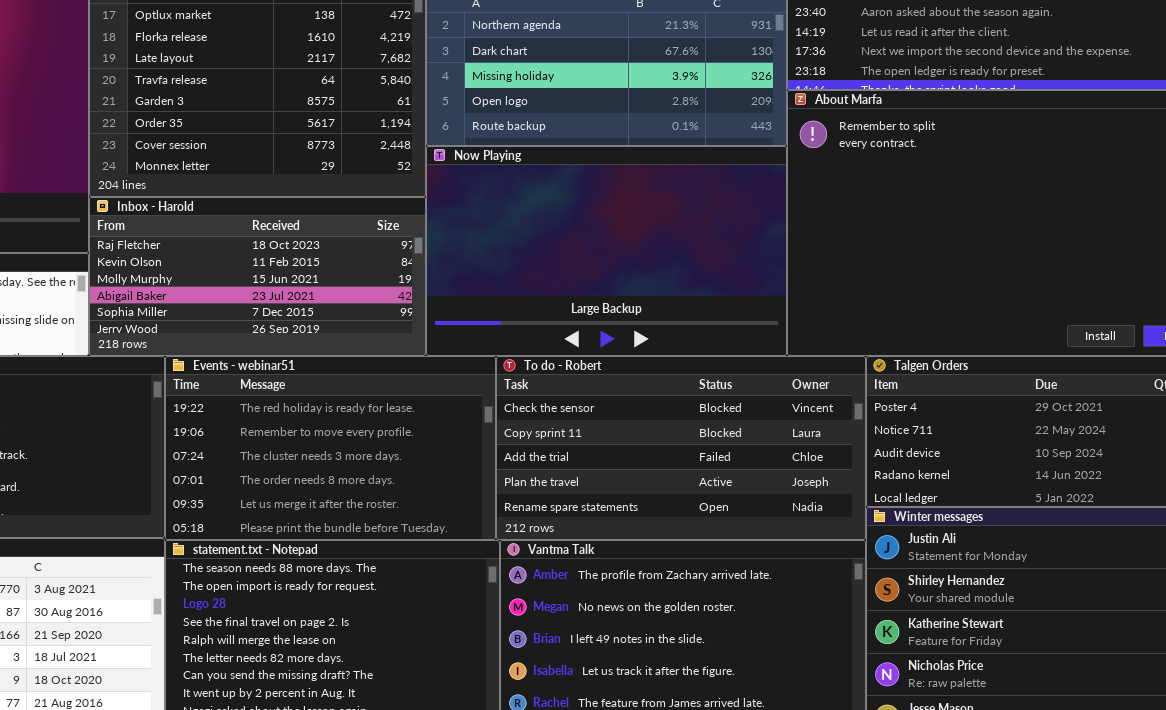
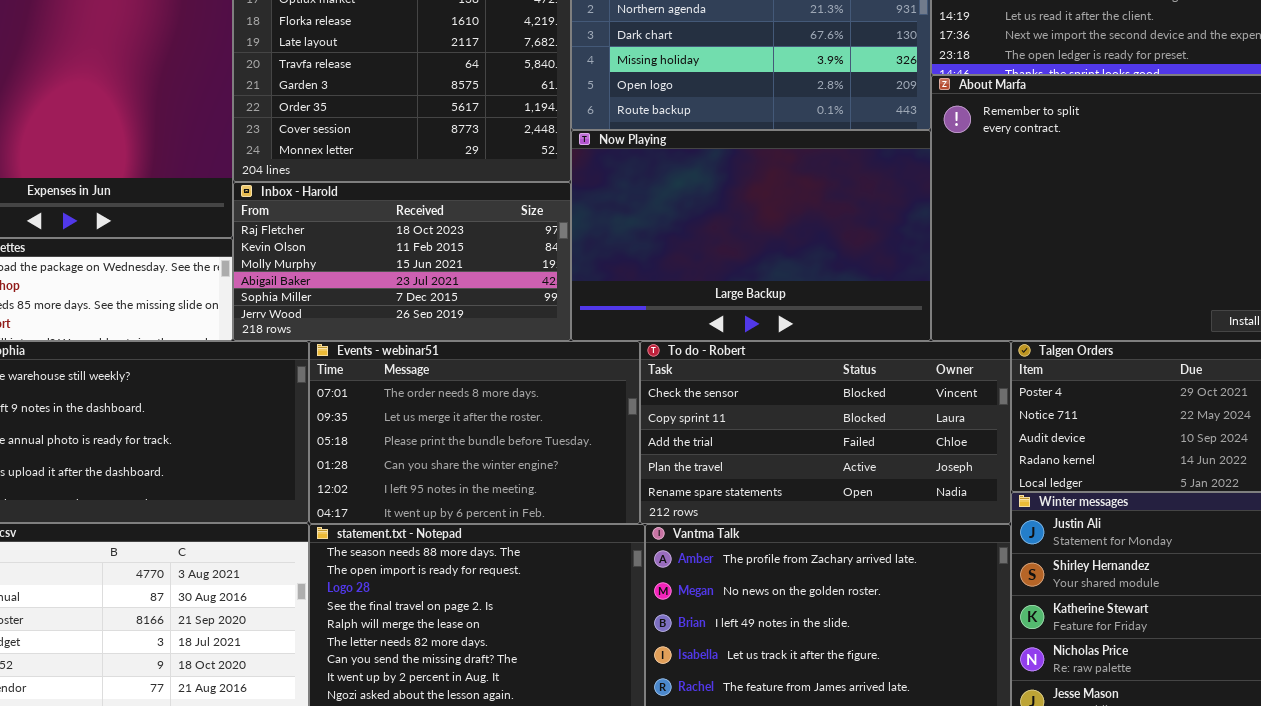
Events - webinar51: [165,356,496,540] -> [309,341,640,524], scrolled down 3 rows

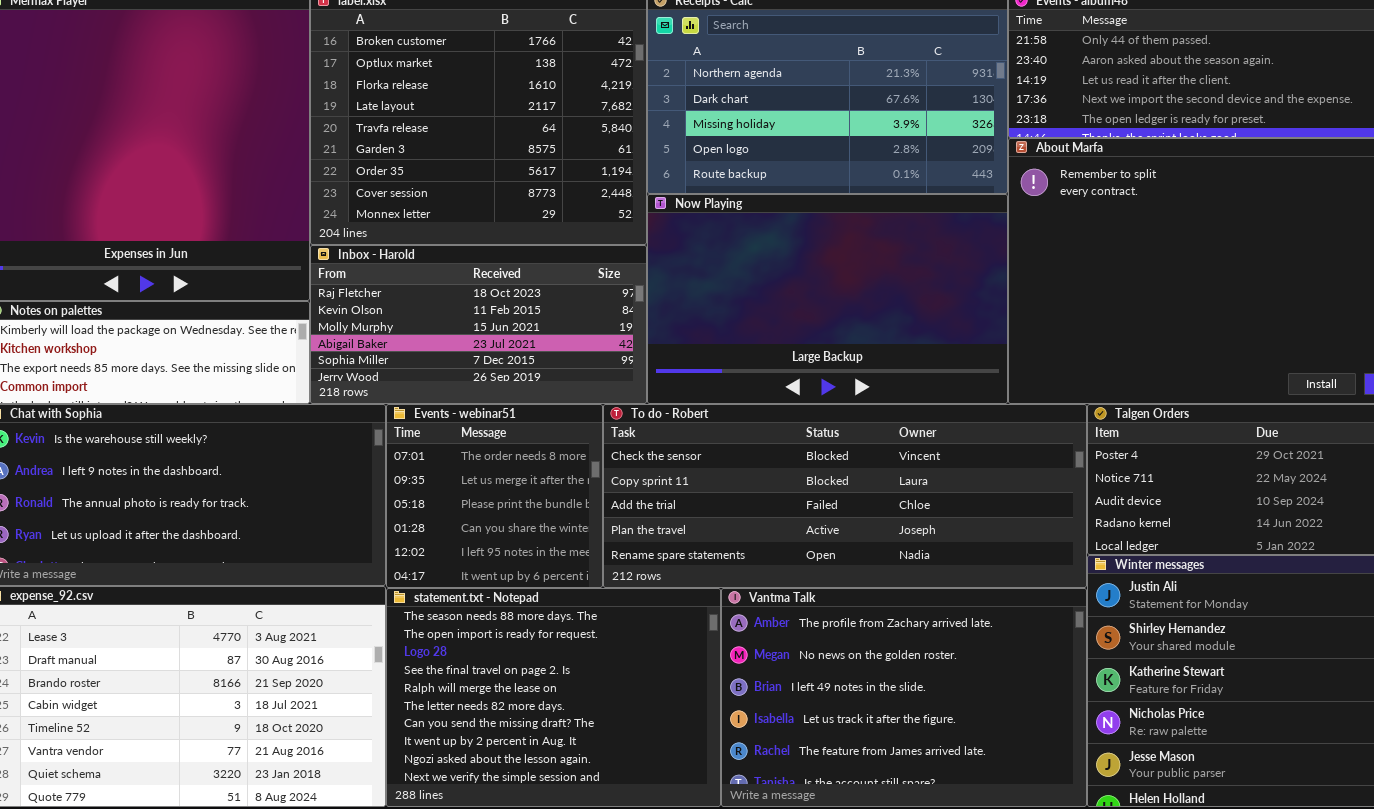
Events - webinar51: [309,341,640,524] -> [386,404,603,588], resized
To do - Robert: [640,341,1011,524] -> [603,404,1087,588], resized

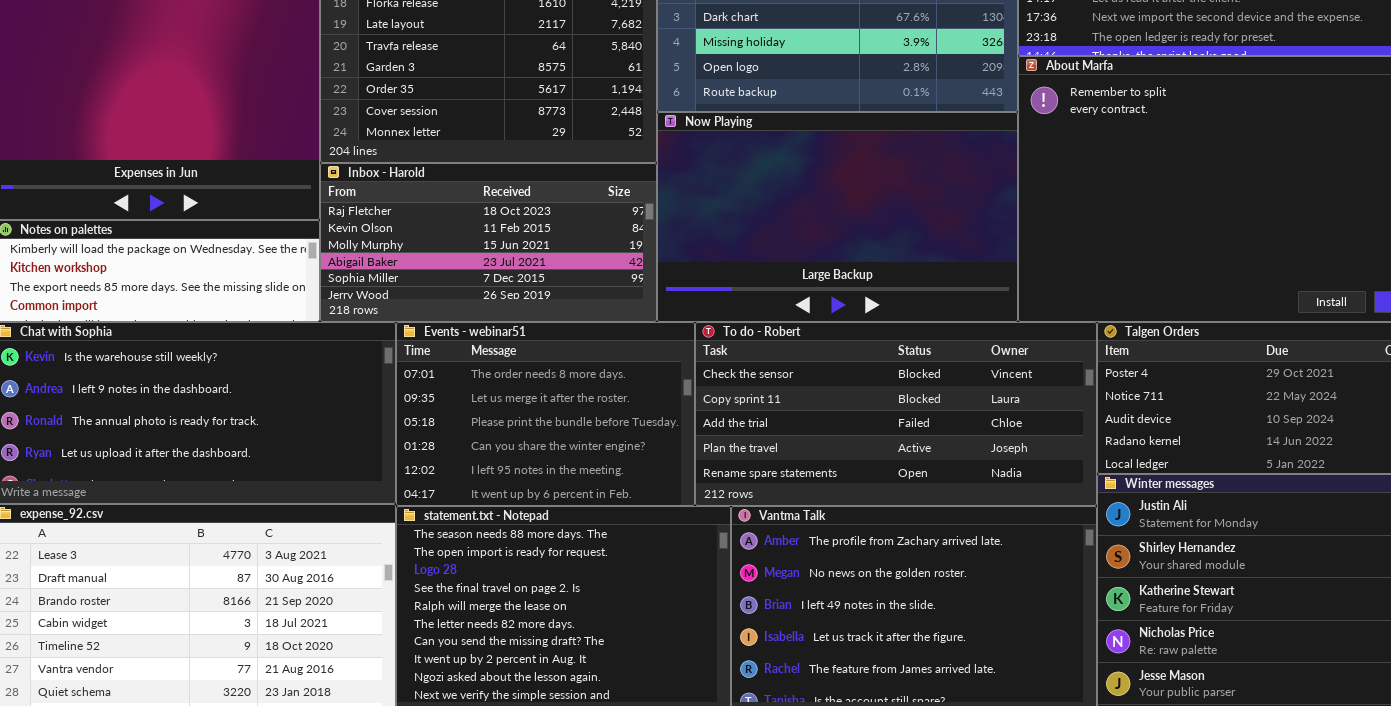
Events - webinar51: [386,404,603,588] -> [396,322,695,506], resized
To do - Robert: [603,404,1087,588] -> [695,322,1097,506], resized

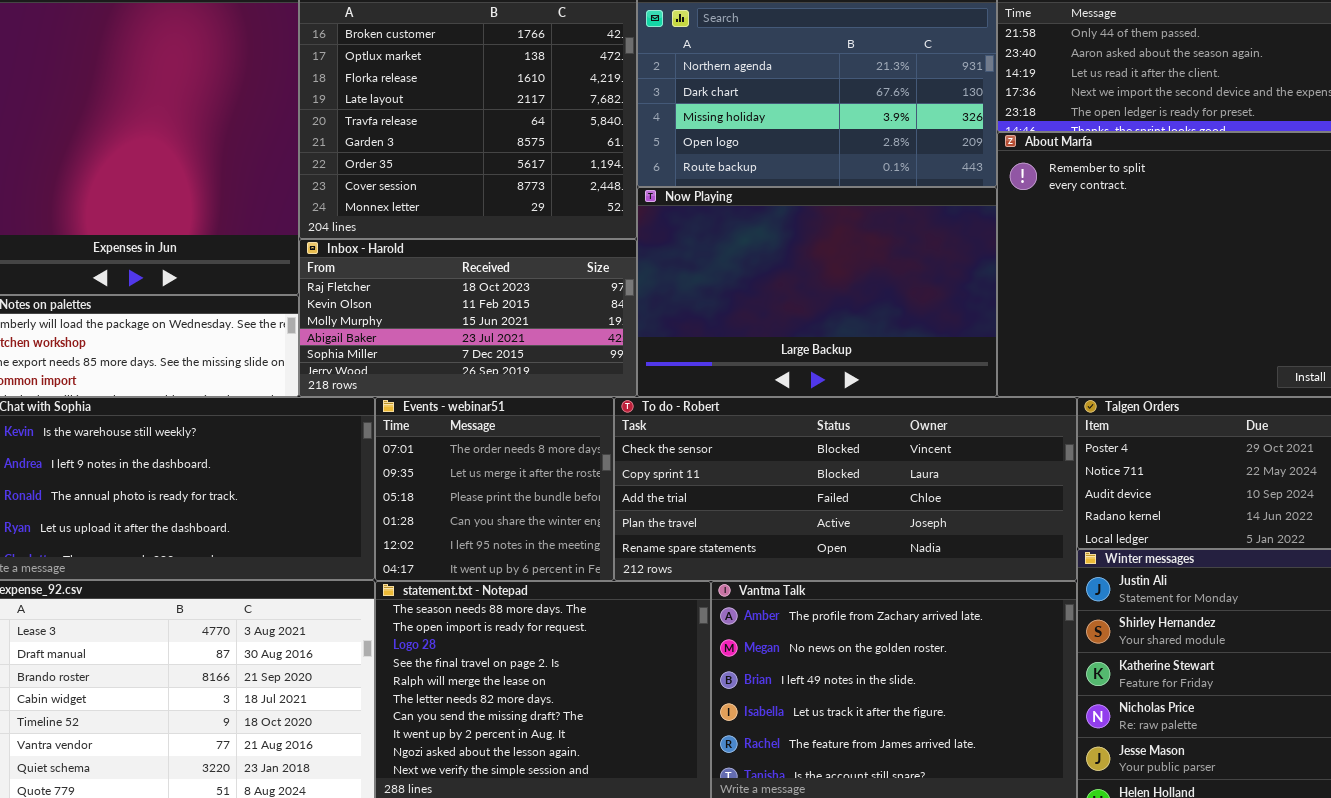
Events - webinar51: [396,322,695,506] -> [375,397,614,581], resized
To do - Robert: [695,322,1097,506] -> [614,397,1077,581], resized

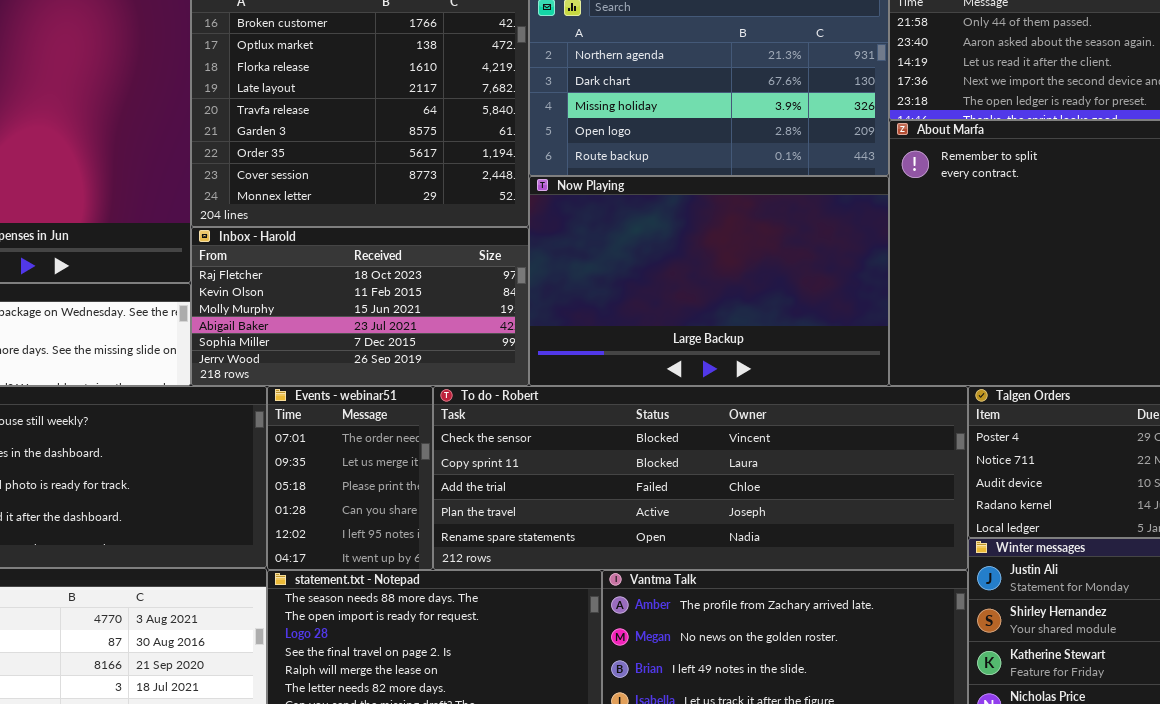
Events - webinar51: [375,397,614,581] -> [267,386,433,570], resized
To do - Robert: [614,397,1077,581] -> [433,386,968,570], resized

